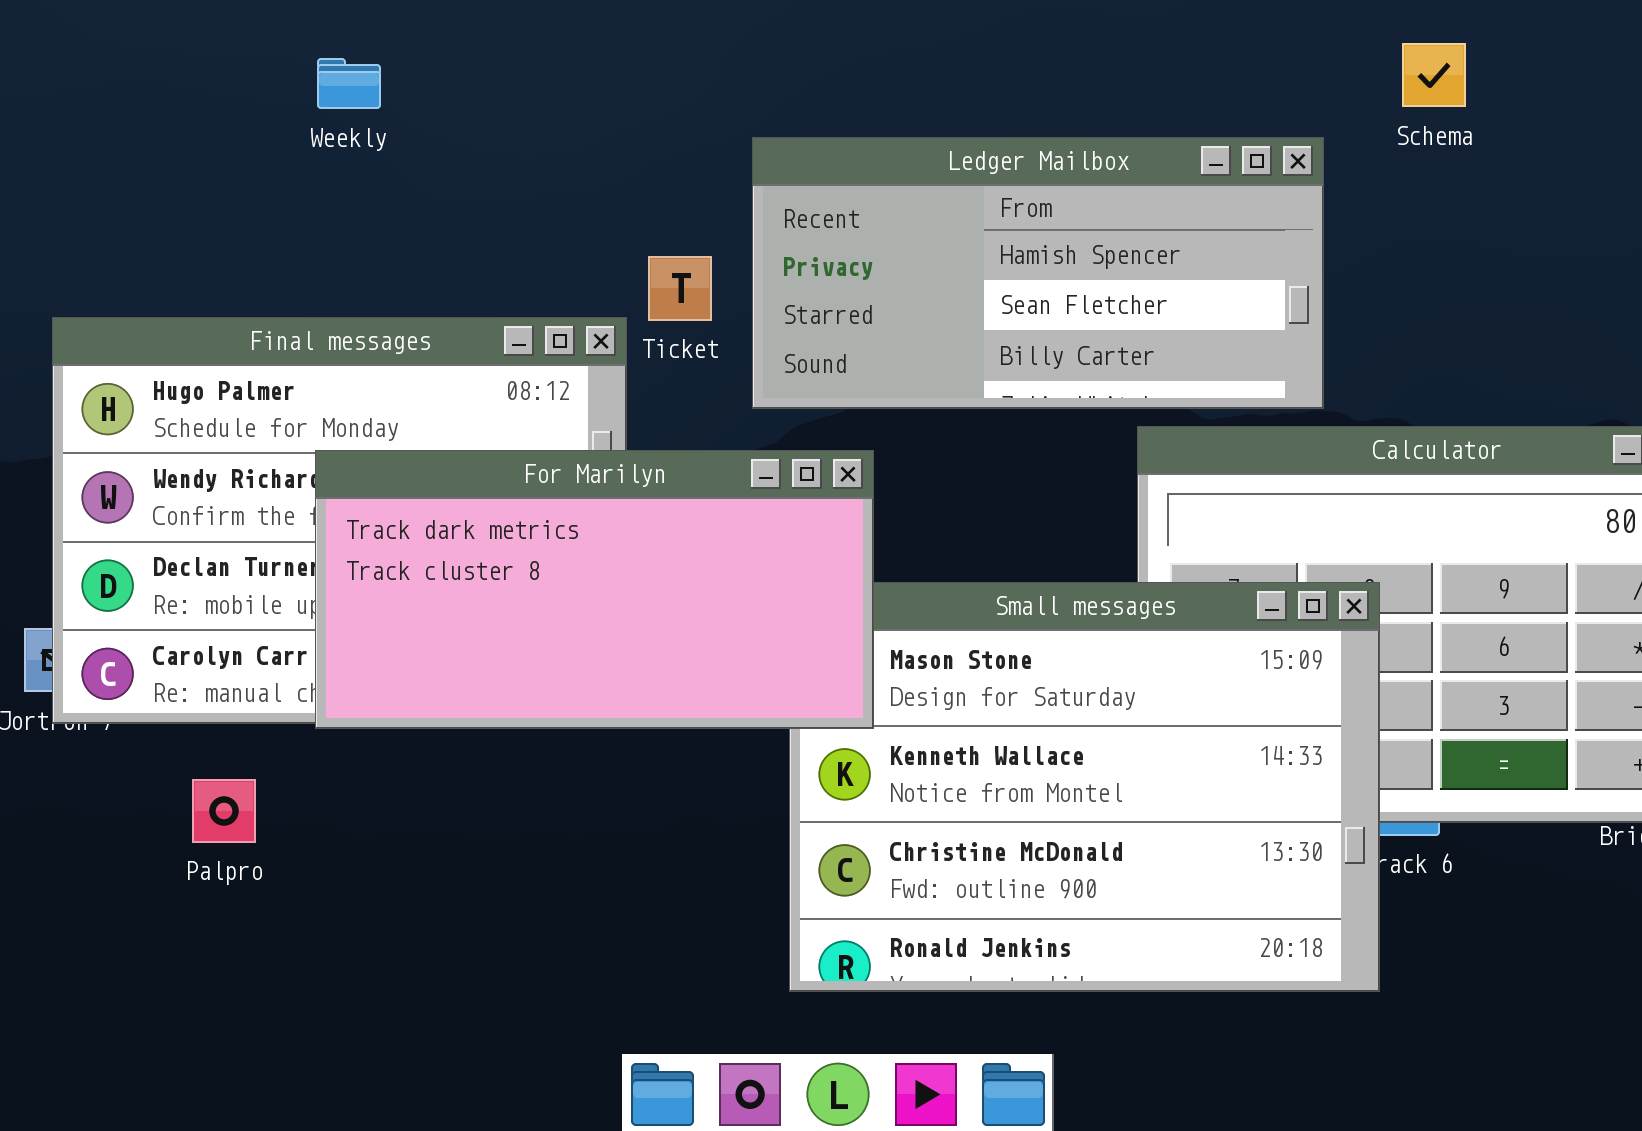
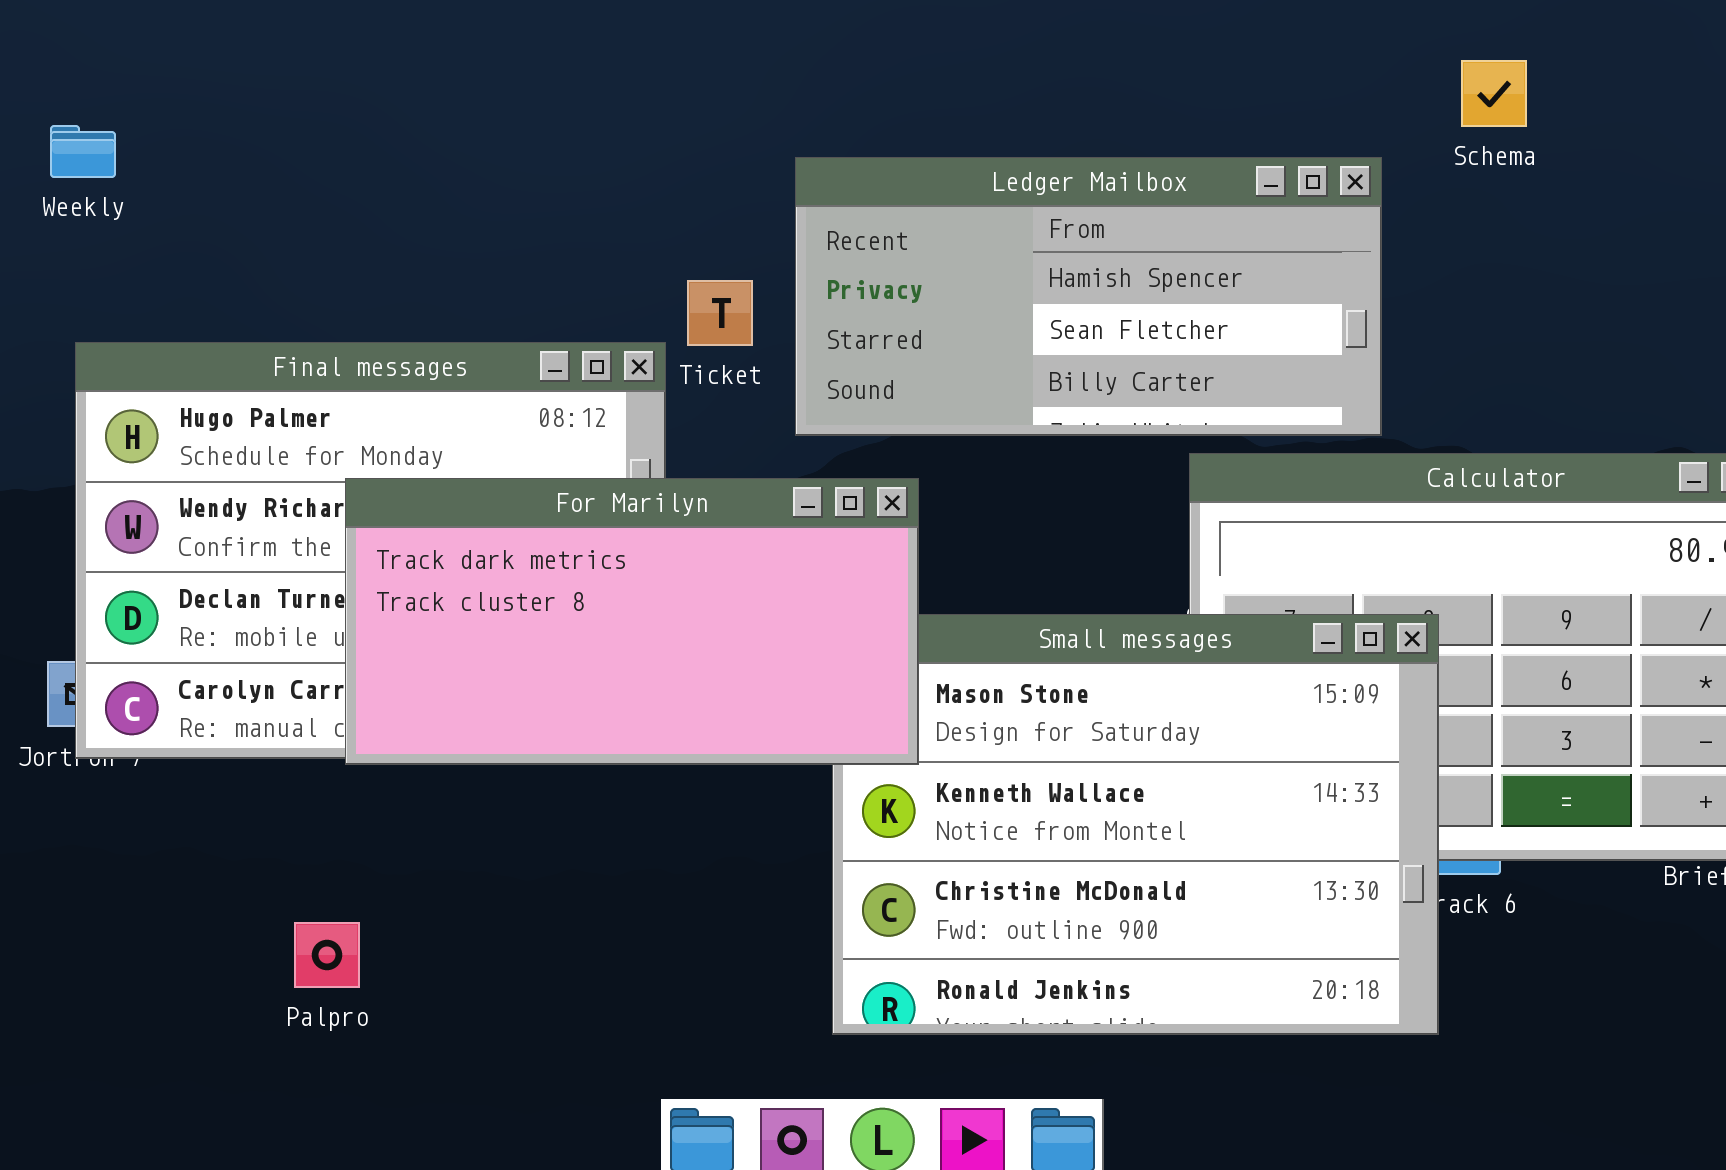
Weekly: [317,58,381,109] -> [50,125,116,178], moved
Palpro: [192,779,256,843] -> [294,922,360,988], moved

